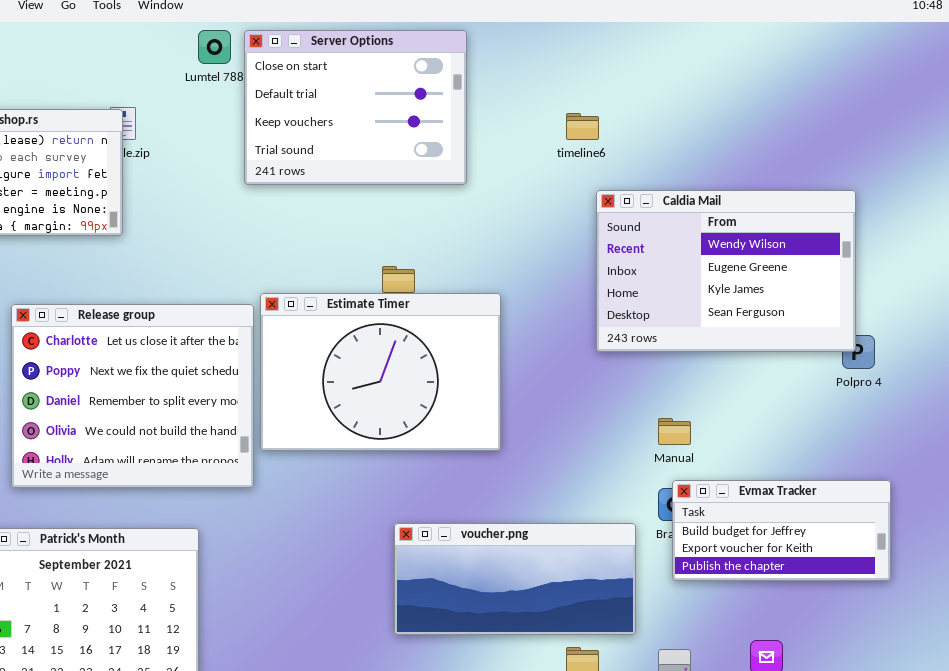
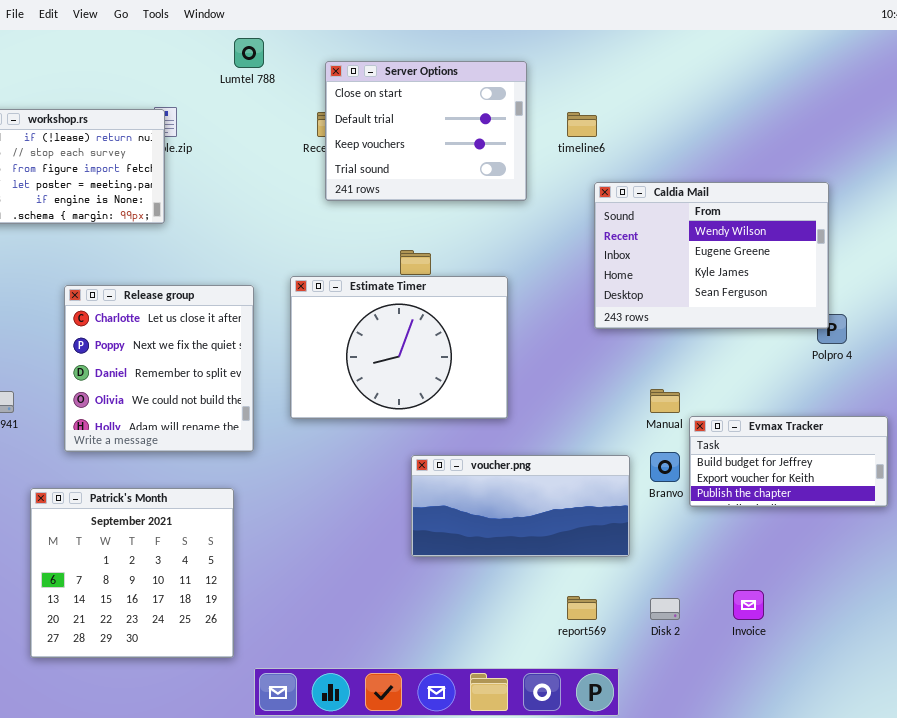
Server Options: [244,30,467,185] -> [325,61,527,201], moved
Release group: [11,304,254,488] -> [64,285,254,452], resized
Evmax Tracker: [672,480,891,581] -> [689,416,888,507], moved
voucher.png: [394,523,636,635] -> [411,455,630,557], moved

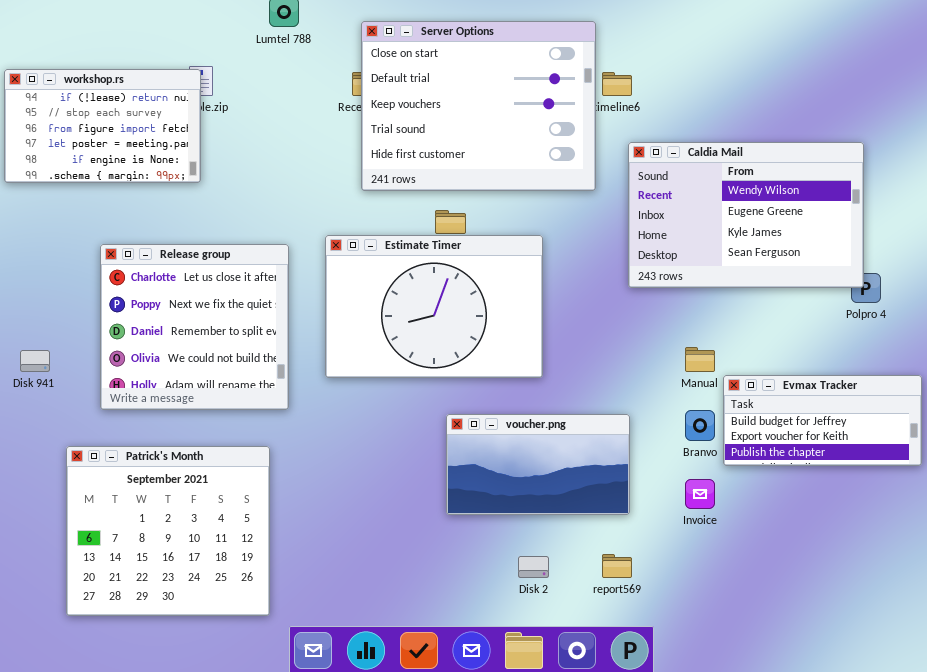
Server Options: [325,61,527,201] -> [361,21,596,191], resized
voucher.png: [411,455,630,557] -> [446,414,630,515], resized
Invoice: [733,590,764,620] -> [685,479,715,509], moved
Disk 2: [650,598,680,620] -> [518,556,549,578], moved

